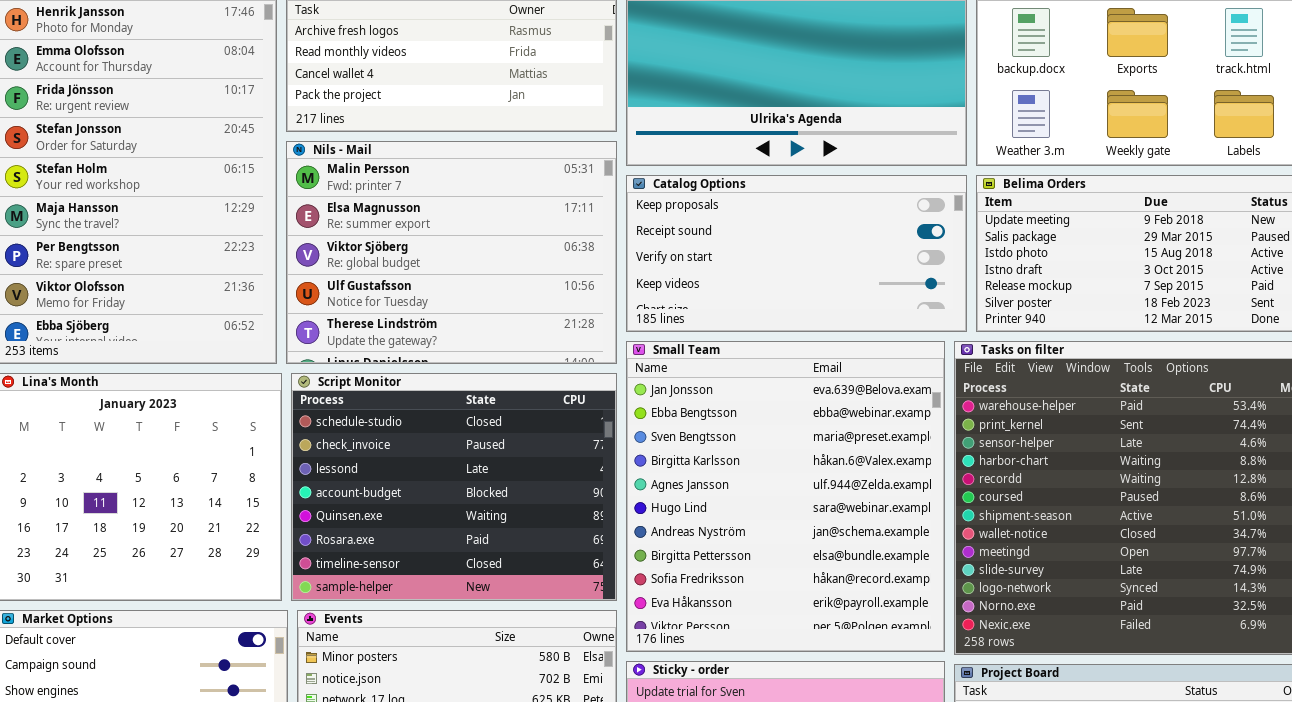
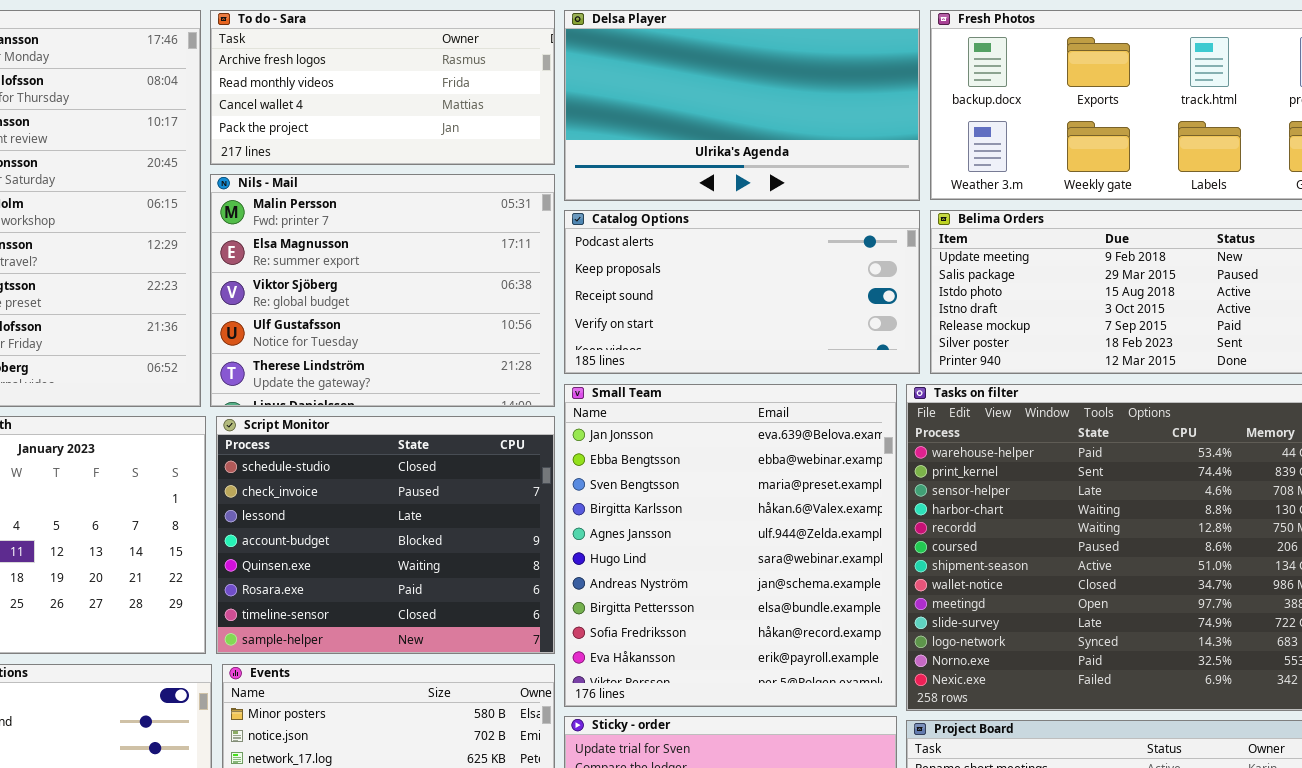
Catalog Options: [626,175,967,332] -> [564,210,920,374], scrolled up 1 row

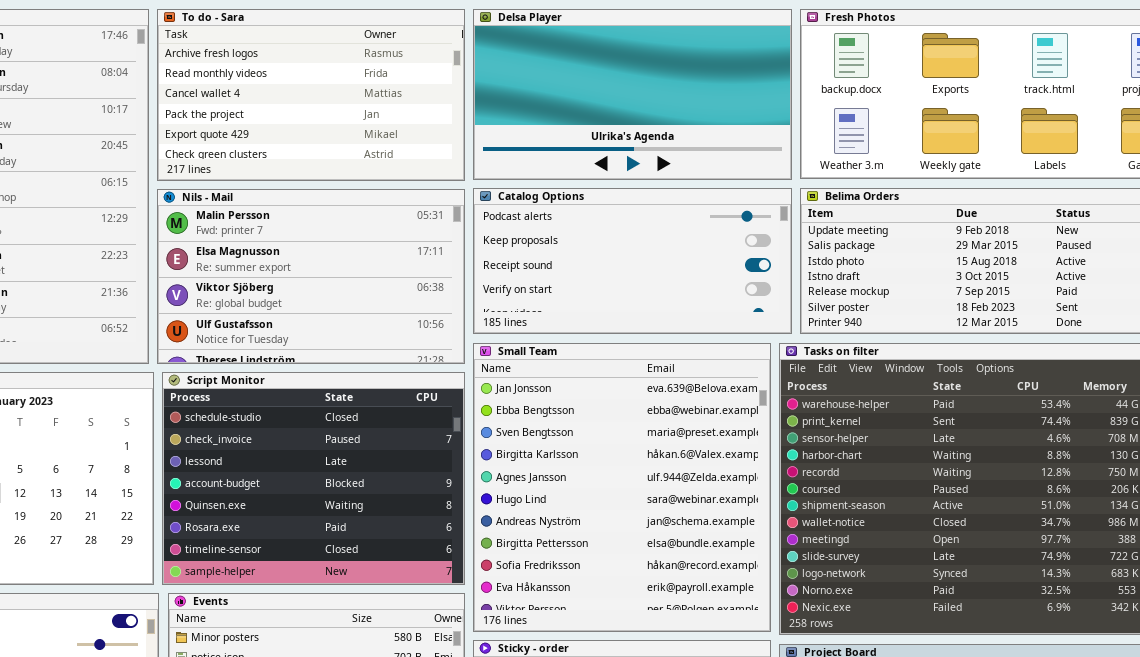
To do - Sara: [210,10,555,165] -> [157,9,465,181], resized
Nils - Mail: [210,174,555,407] -> [157,189,465,364], resized

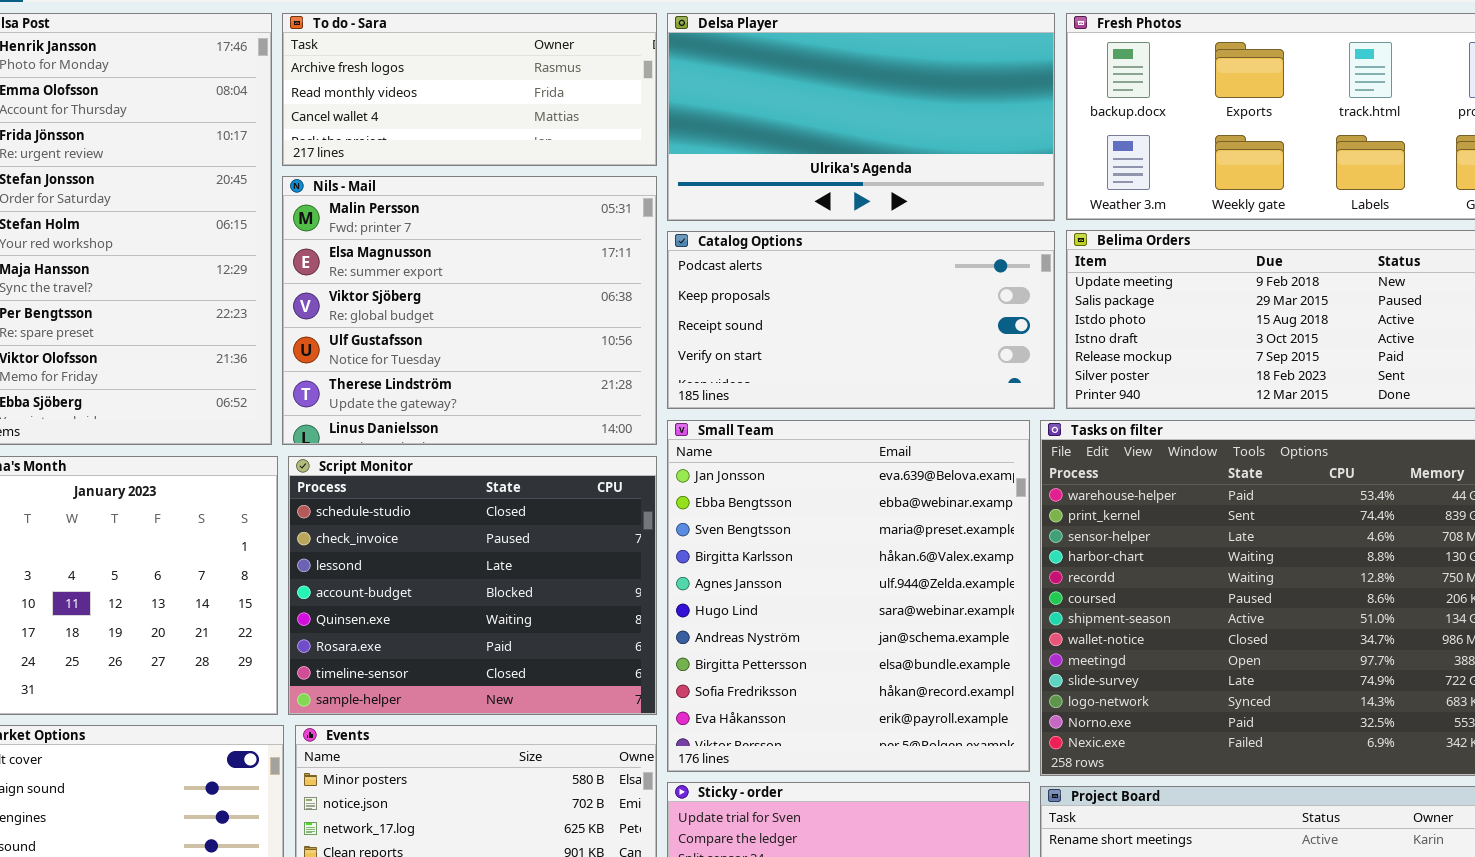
To do - Sara: [157,9,465,181] -> [282,13,657,166], resized
Nils - Mail: [157,189,465,364] -> [282,176,657,445], resized

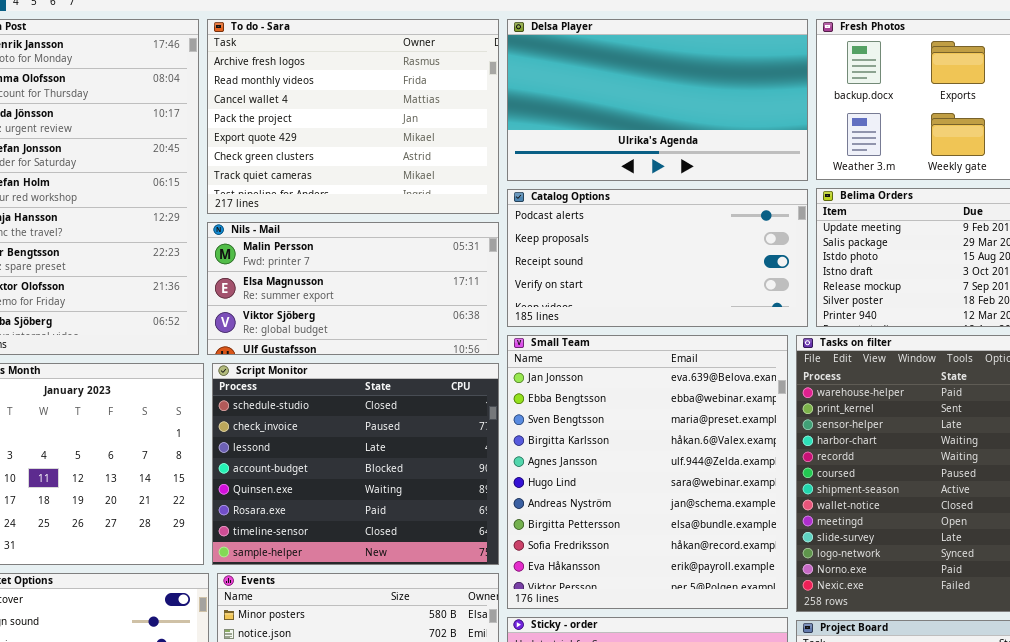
To do - Sara: [282,13,657,166] -> [207,19,499,214], resized
Nils - Mail: [282,176,657,445] -> [207,222,499,355], resized

